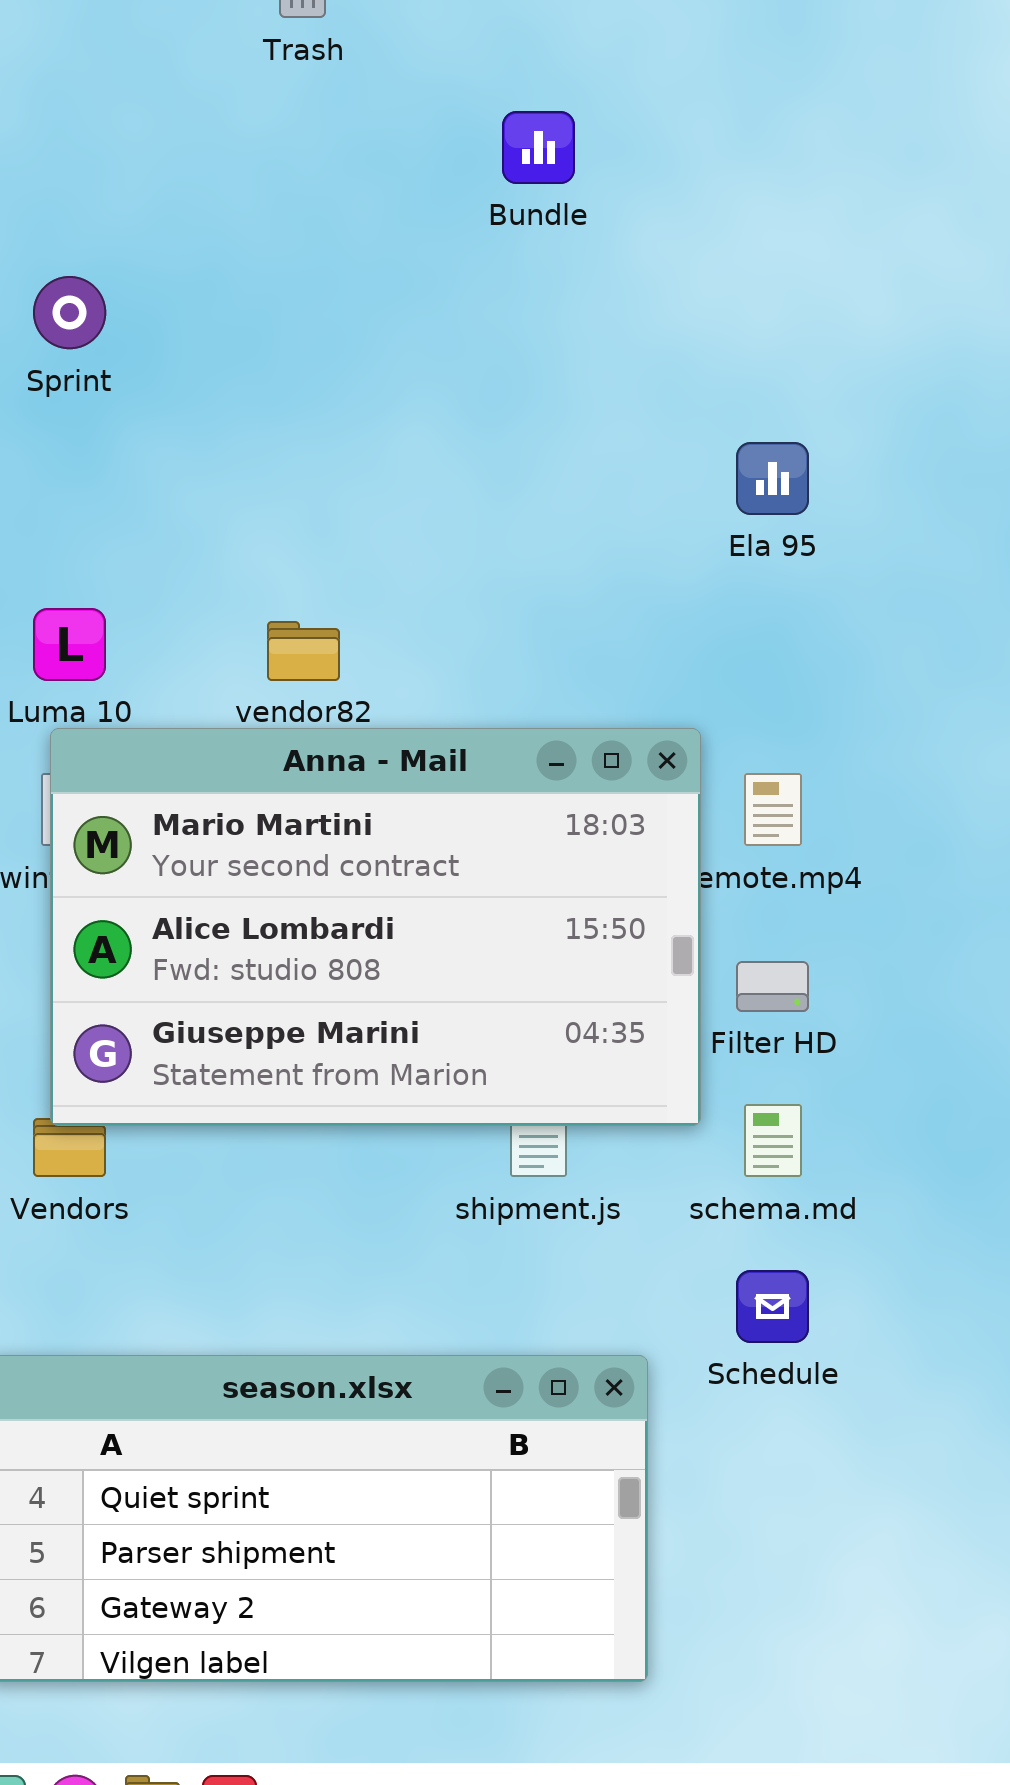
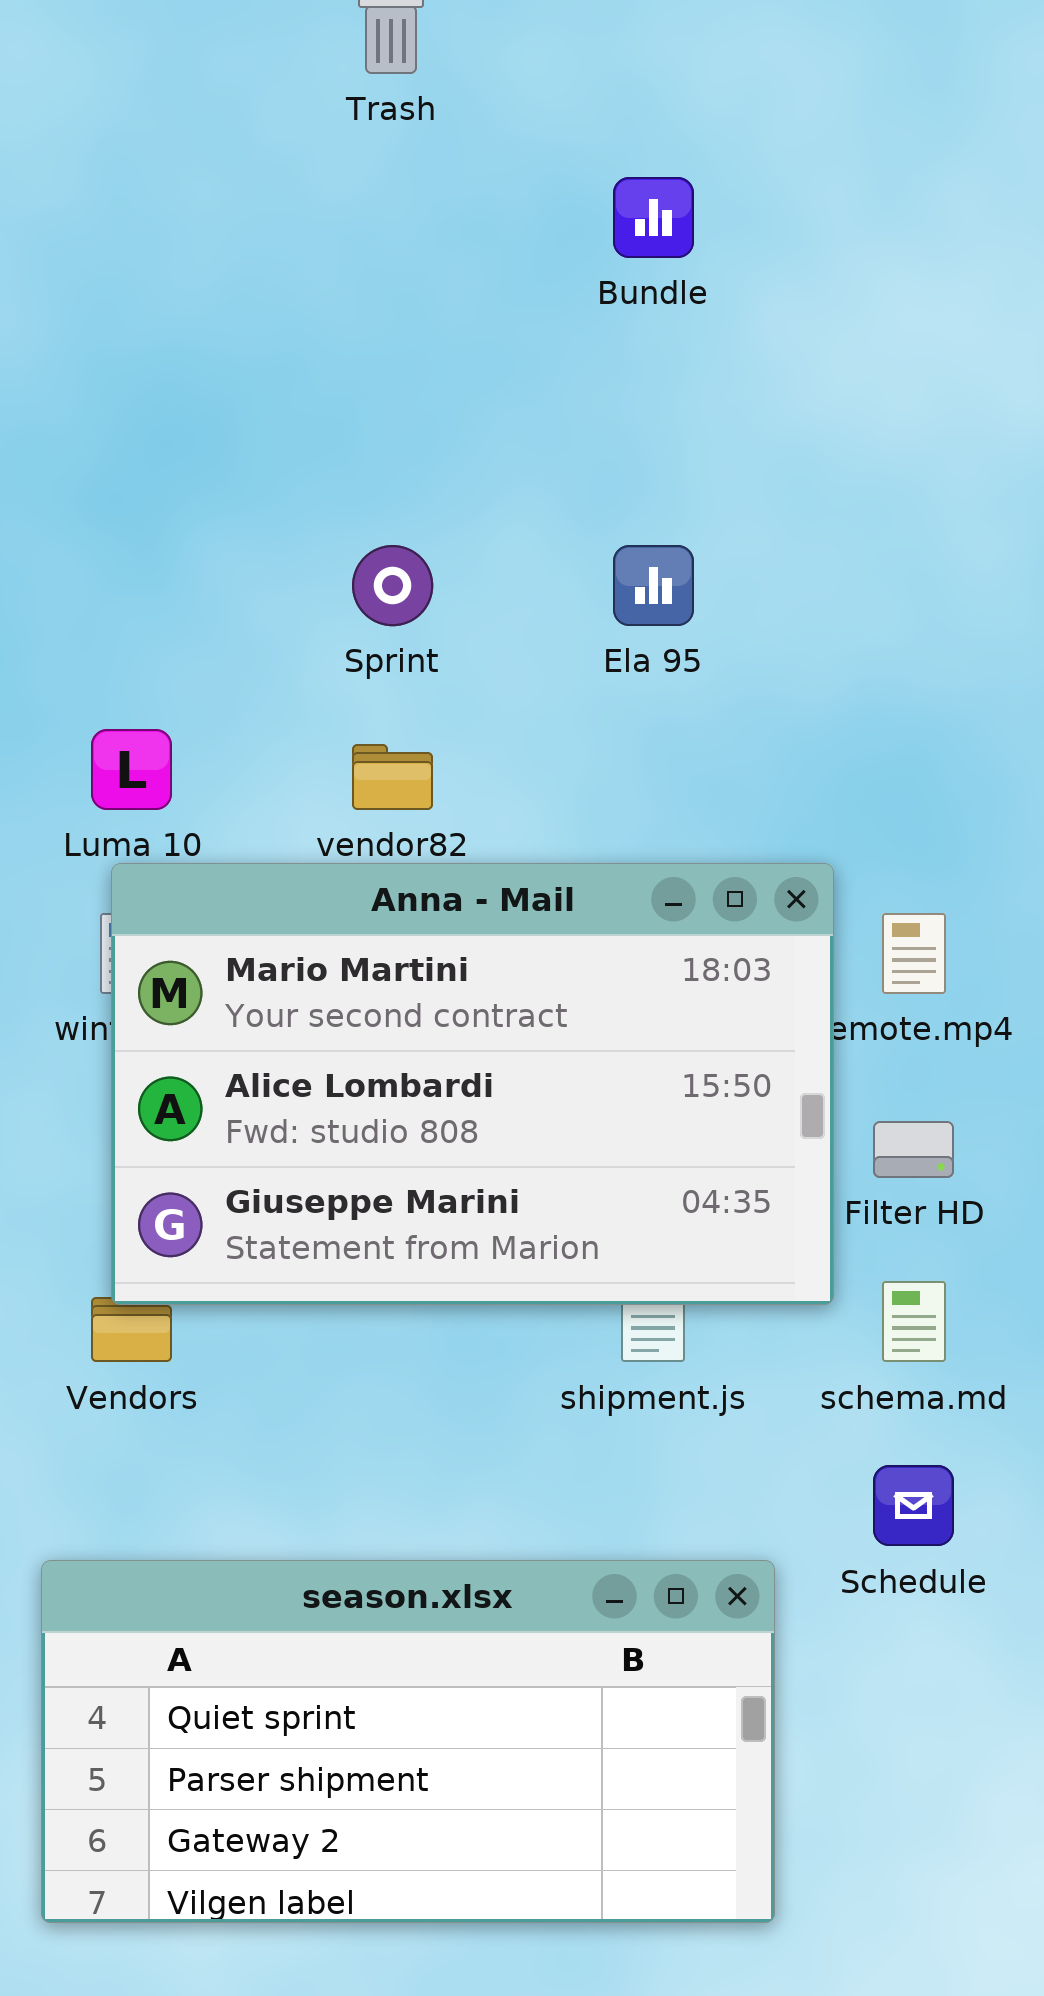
Sprint: [33,276,106,349] -> [352,545,433,626], moved
Ela 95: [736,442,809,515] -> [613,545,694,626], moved

